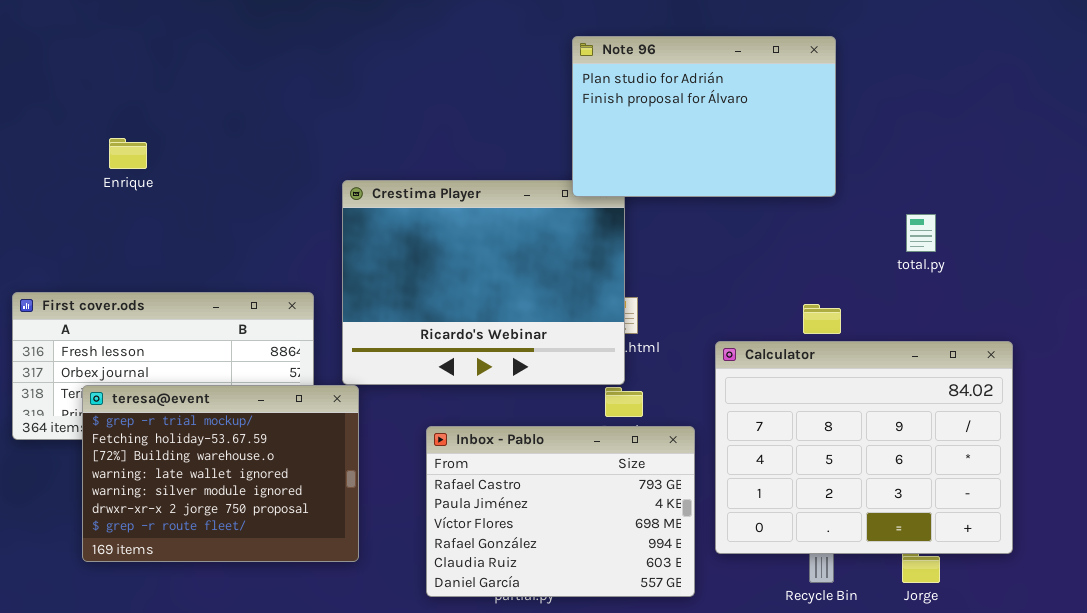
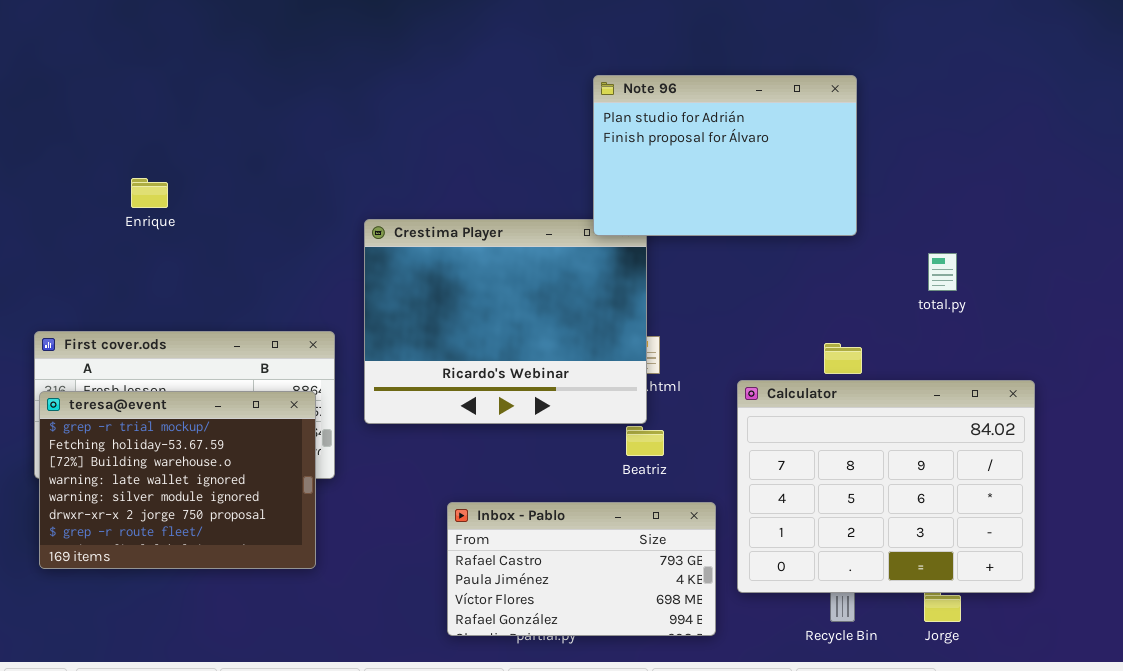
teresa@event: [82,385,359,562] -> [39,391,316,569], moved
Inbox - Pablo: [426,426,695,597] -> [447,502,716,636], resized

